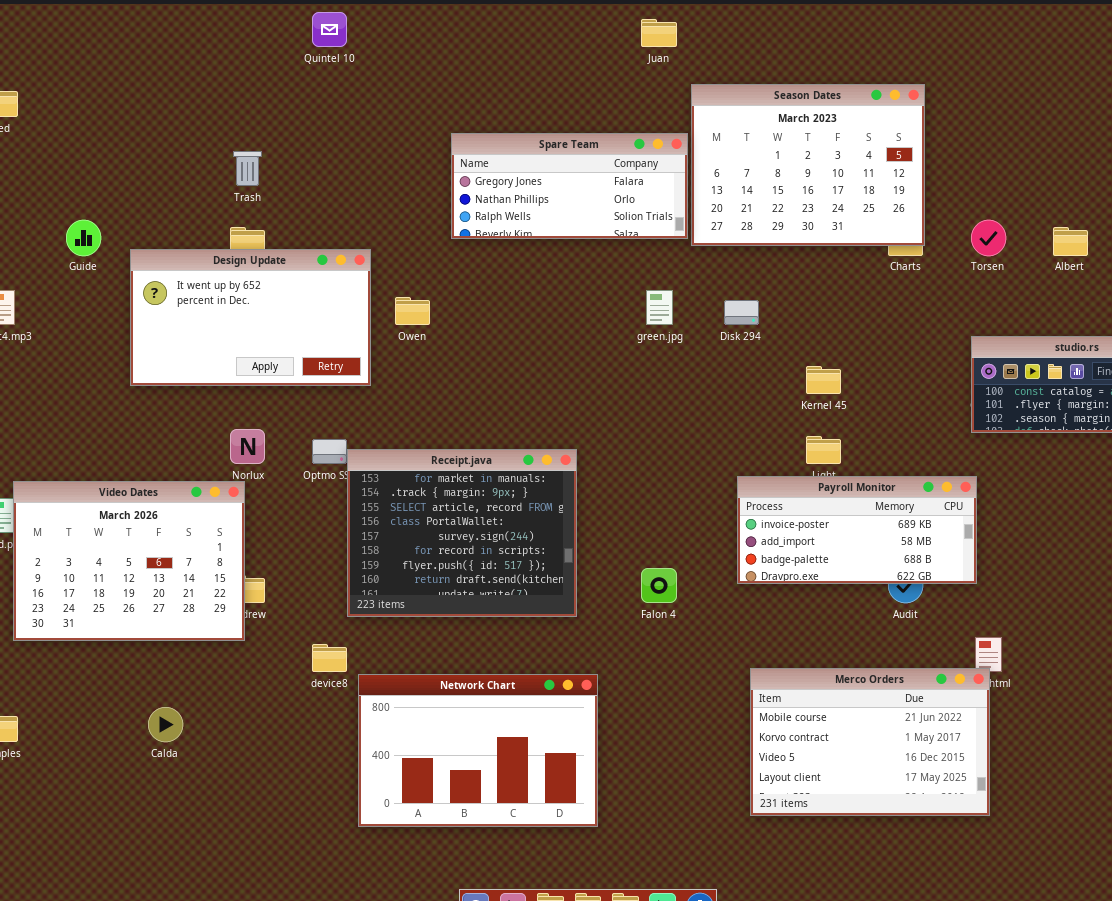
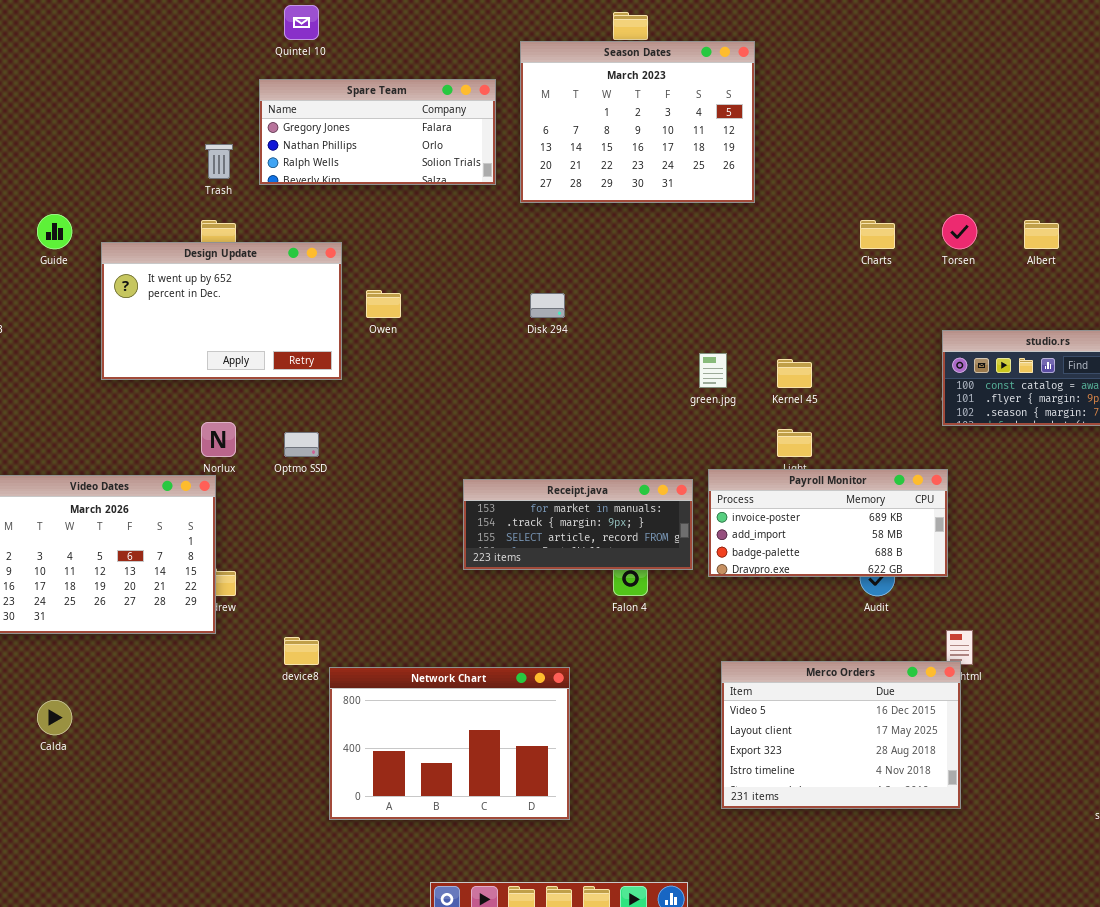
Season Dates: [691,84,925,246] -> [520,41,755,203], moved
Spare Team: [451,133,688,239] -> [259,79,496,185], moved
green.jpg: [646,290,673,325] -> [699,353,727,388], moved
Disk 294: [724,300,759,325] -> [530,293,565,318], moved
Receipt.java: [347,449,577,617] -> [463,479,693,570], moved, resized
Merco Orders: [750,668,990,816] -> [721,661,961,809], scrolled down 2 rows
Calda: [148,707,183,742] -> [37,700,72,735], moved

